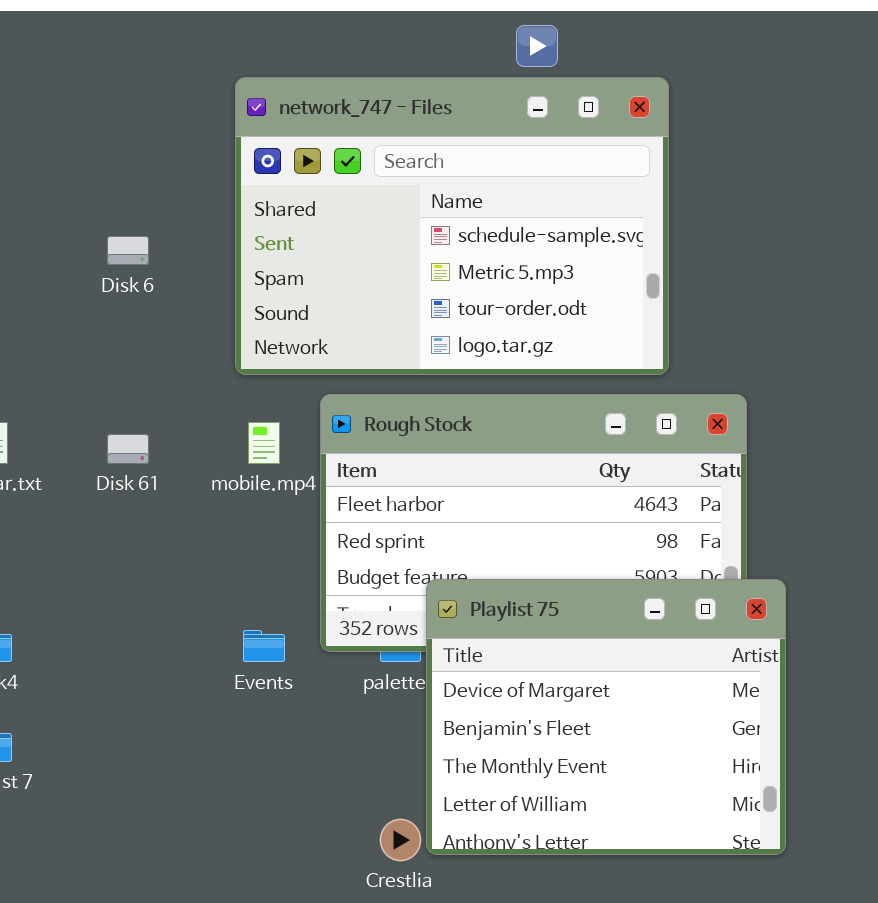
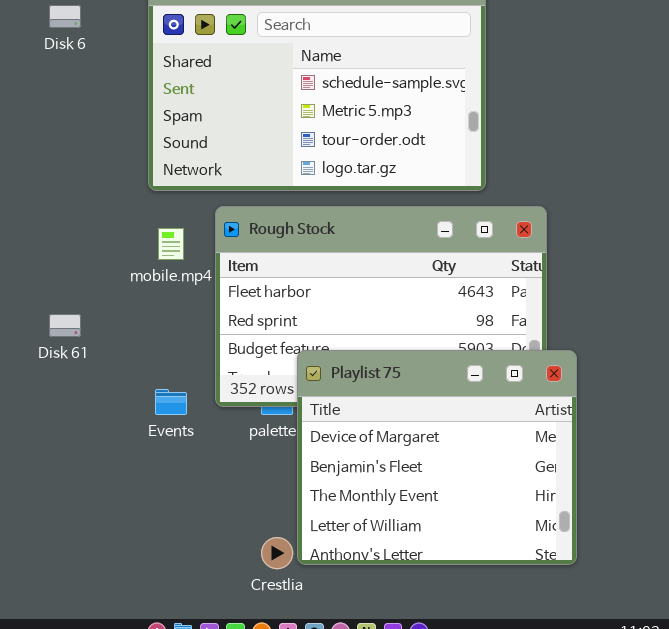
Disk 6: [107,236,149,265] -> [49,5,81,28], moved
Disk 61: [107,434,149,464] -> [49,314,81,337], moved

